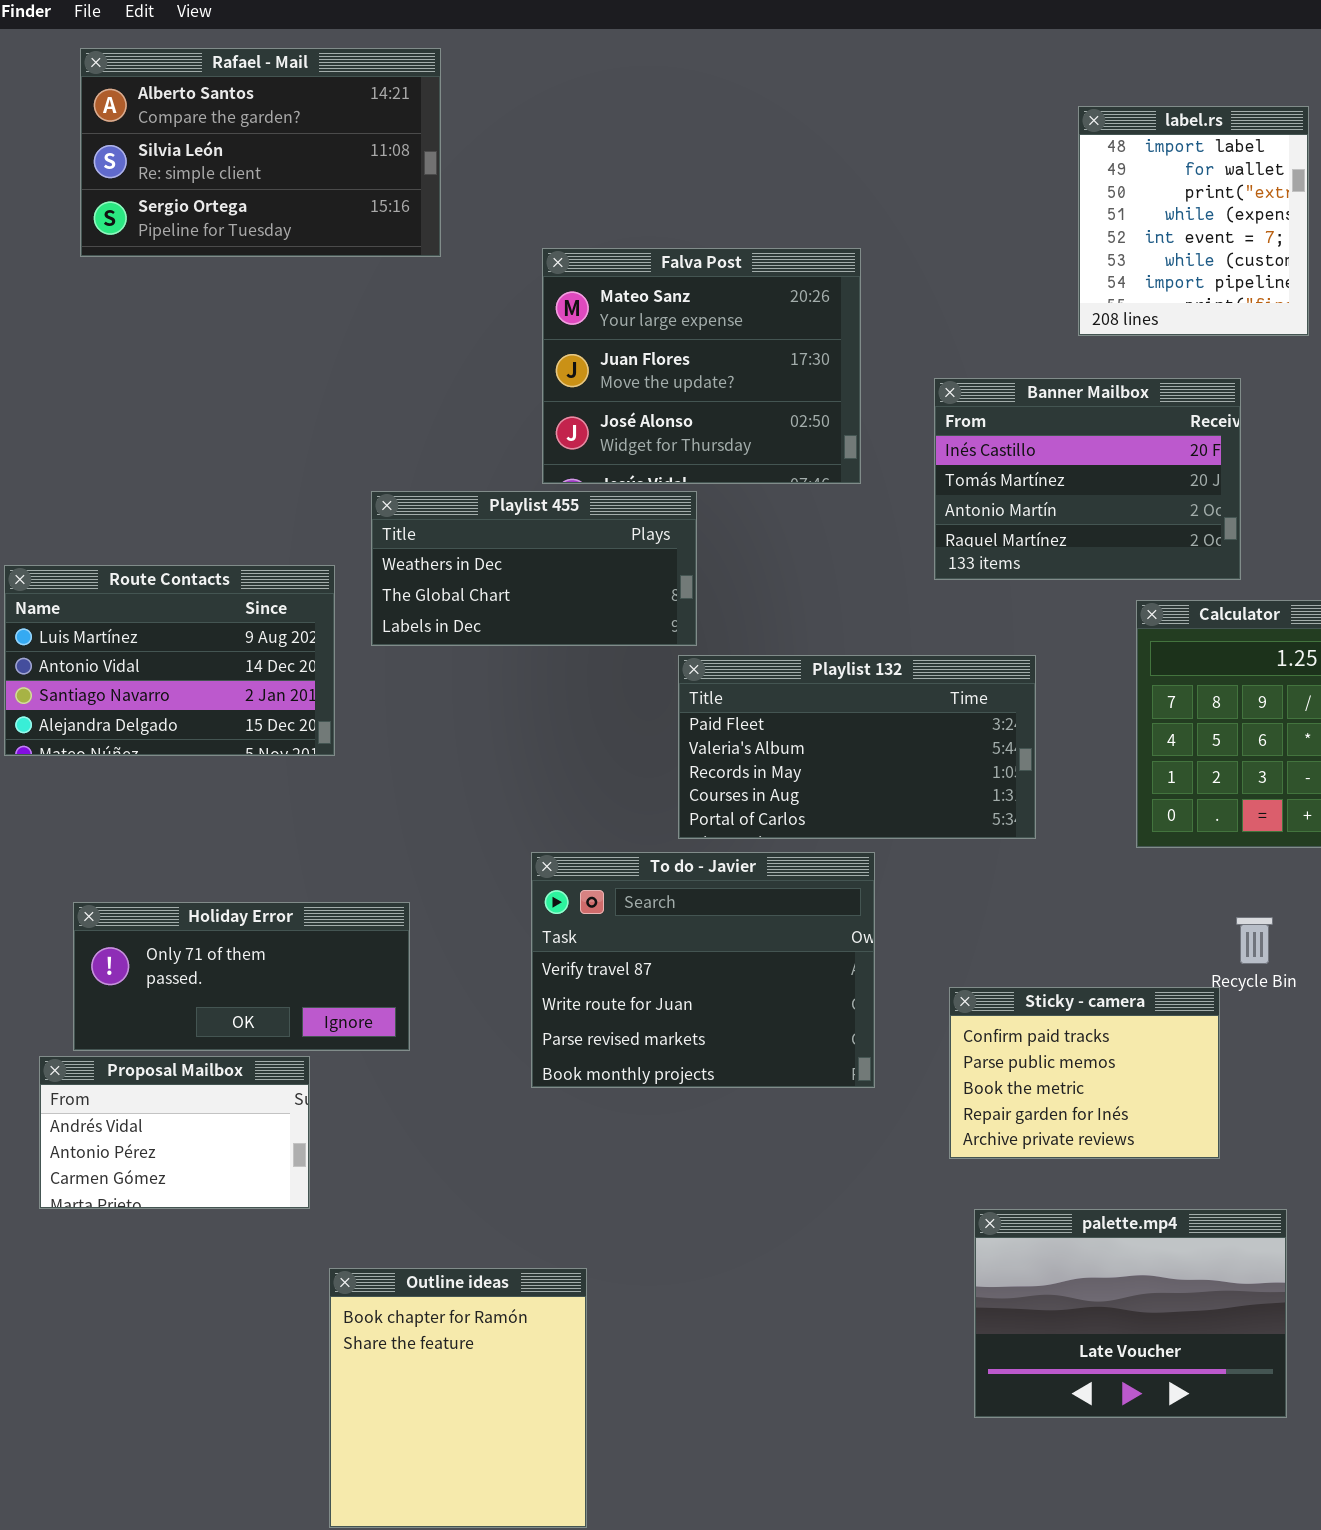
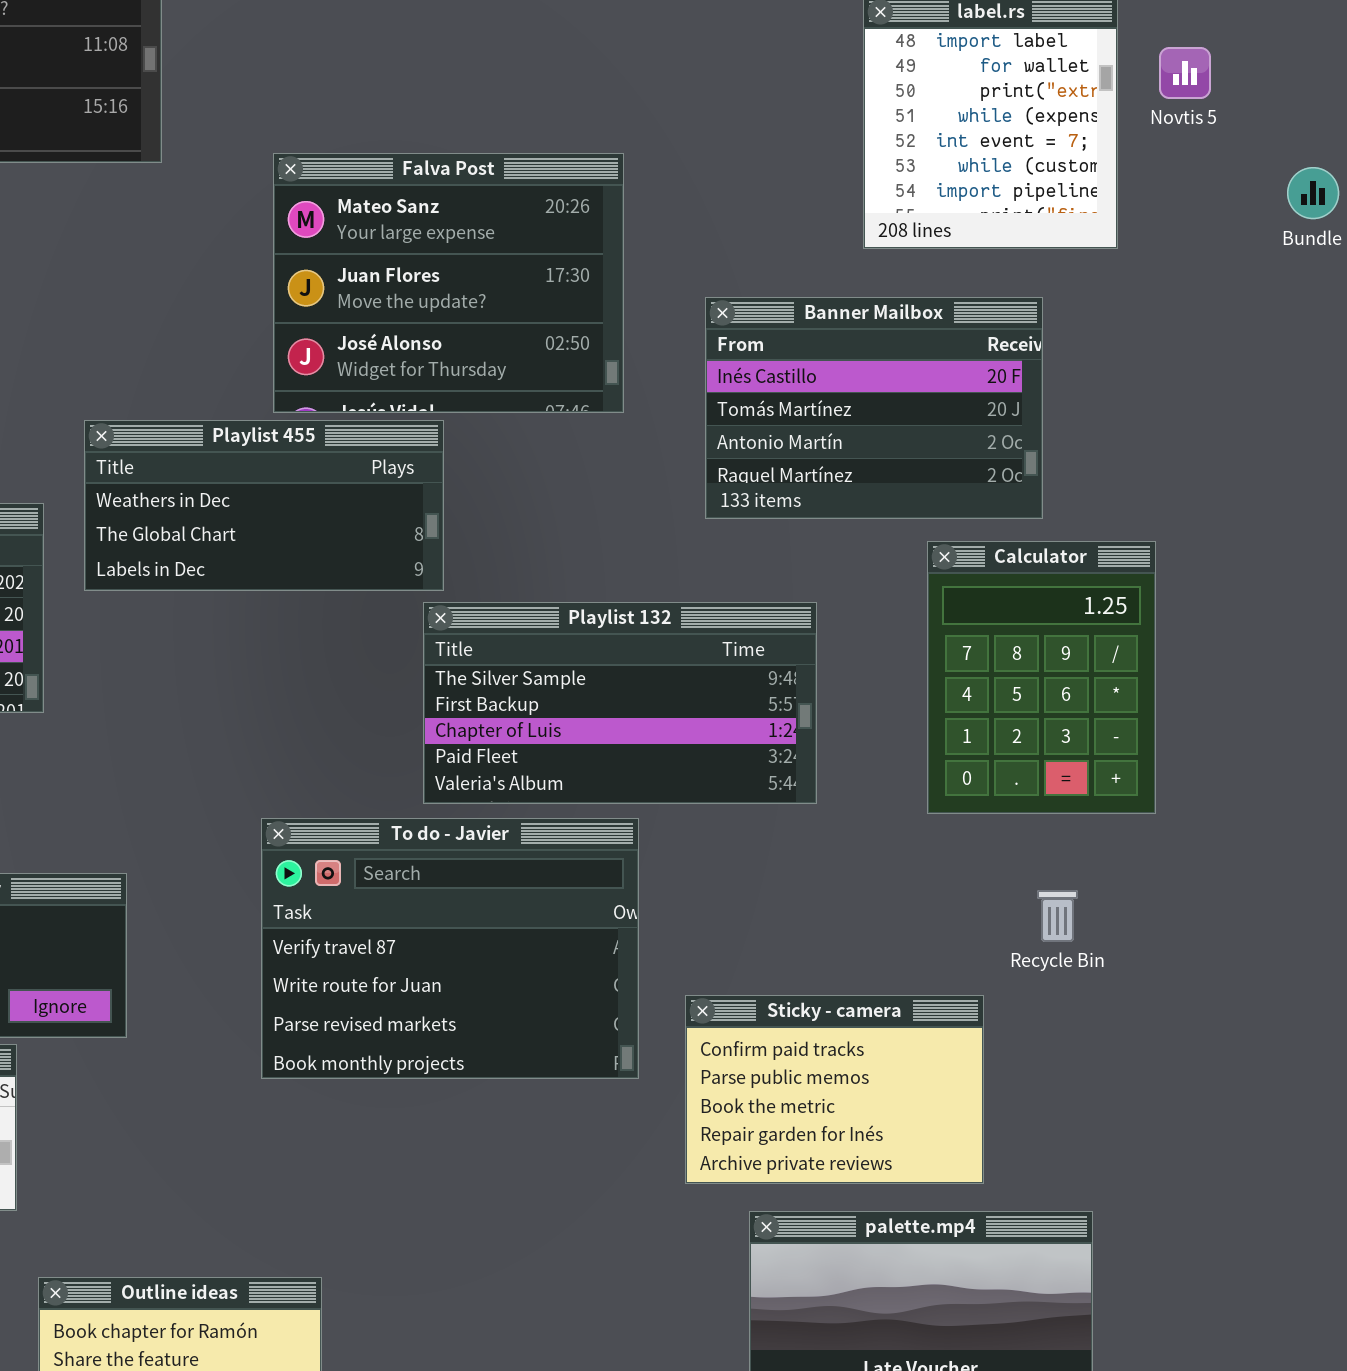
Playlist 132: [678,655,1036,839] -> [423,602,817,804], scrolled up 3 rows
Sticky - camera: [949,987,1220,1159] -> [685,995,984,1184], moved

